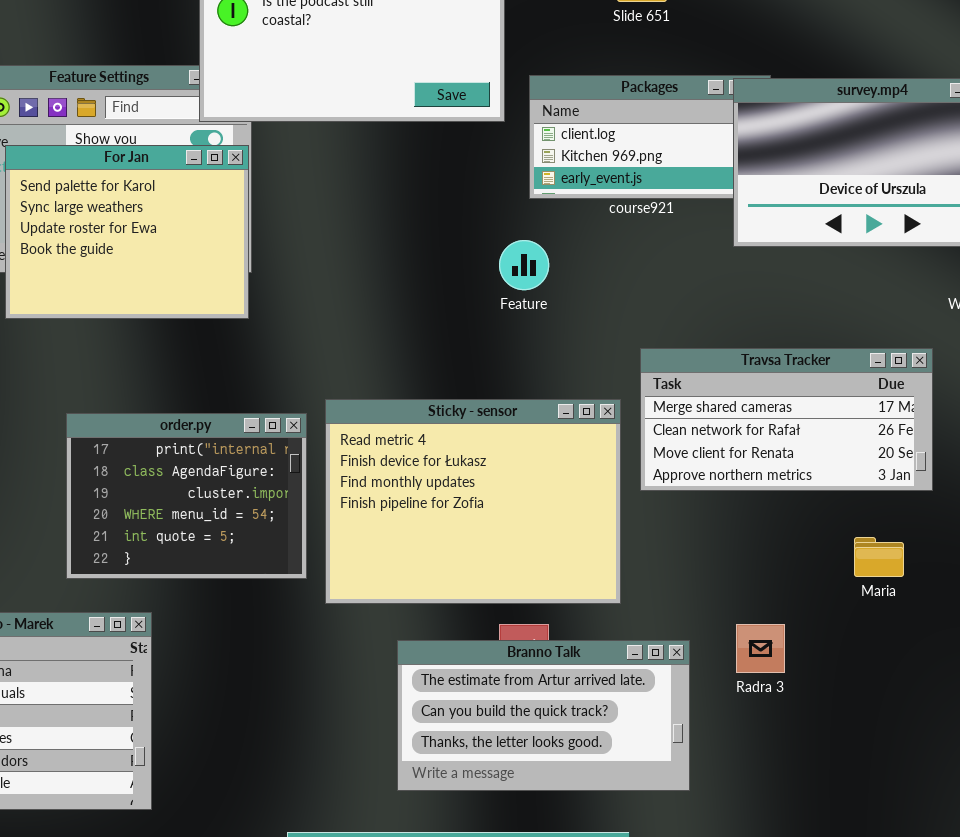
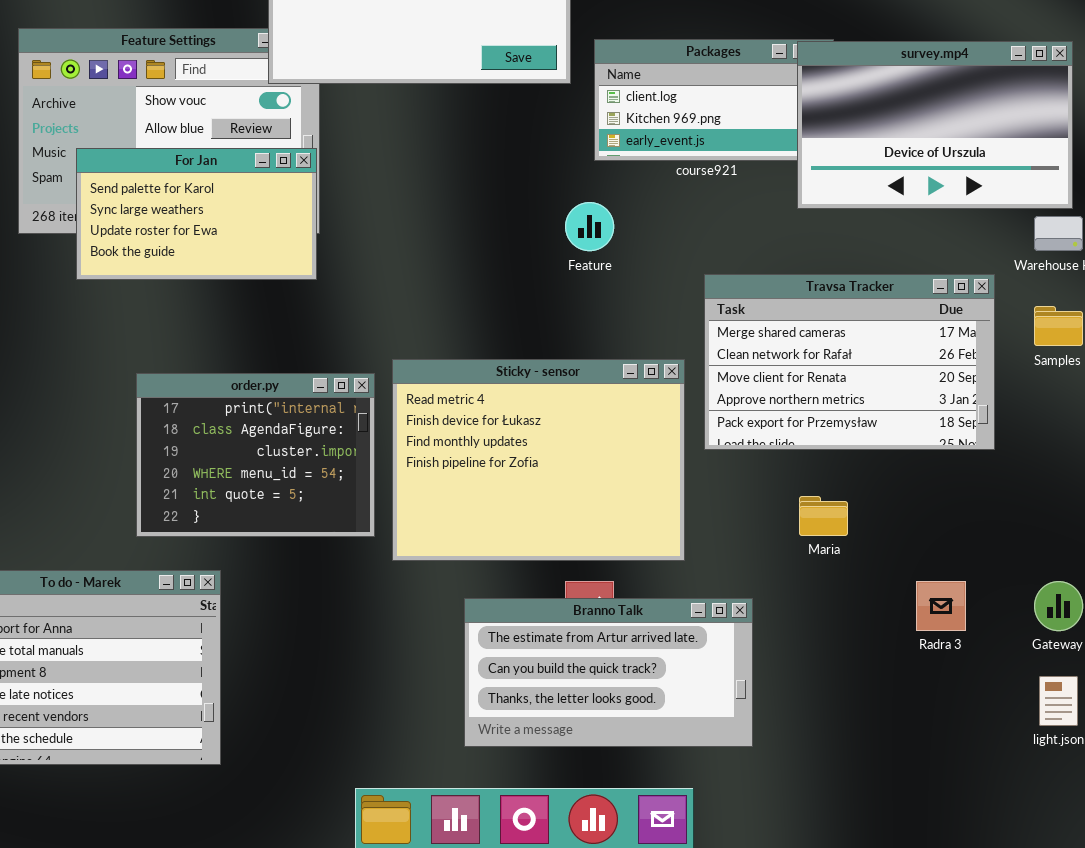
For Jan: [5,145,249,319] -> [76,148,317,280], resized
Travsa Tracker: [640,348,933,491] -> [704,274,995,450], resized
Maria: [854,537,904,577] -> [799,496,848,536], moved
Radra 3: [736,624,785,673] -> [916,581,966,631], moved

